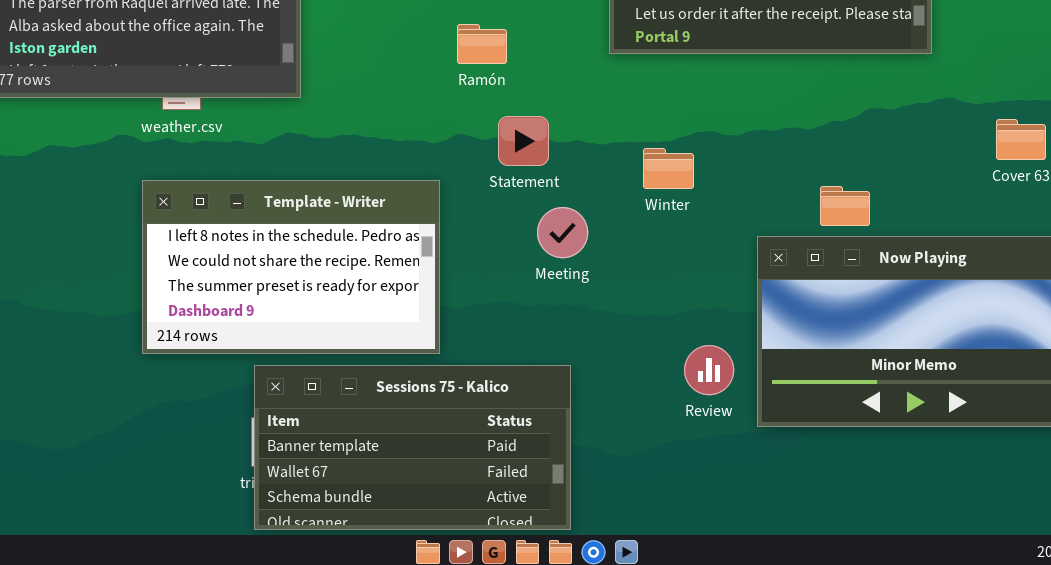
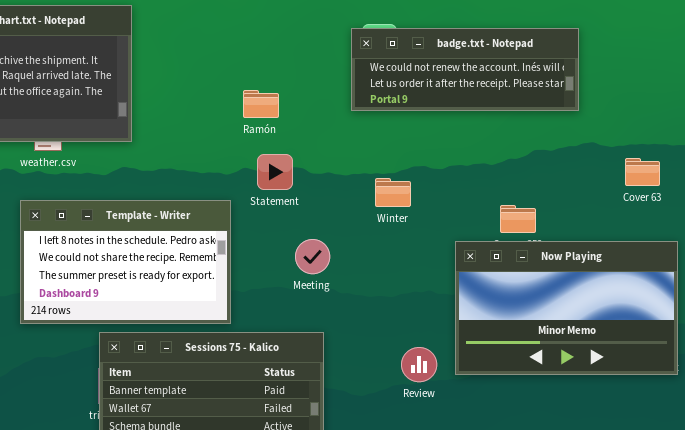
Statement: [498,116,549,166] -> [257,154,293,190], moved
Meeting: [537,207,588,258] -> [295,239,330,274], moved
Review: [684,345,734,395] -> [401,347,437,382], moved

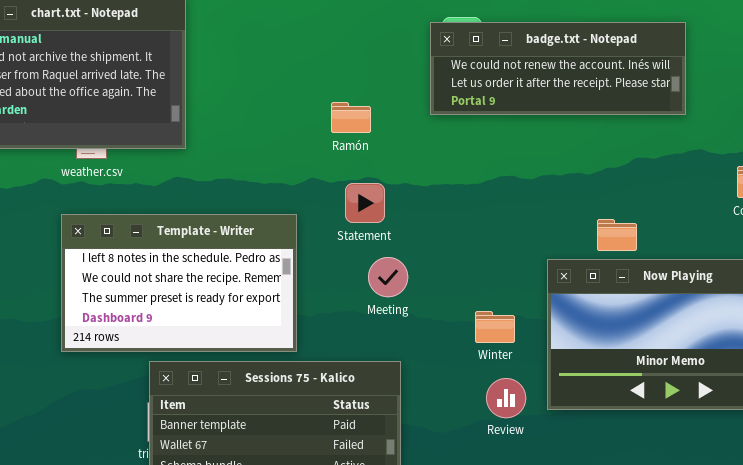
Ramón: [243,90,279,118] -> [331,102,371,133], moved
Statement: [257,154,293,190] -> [345,183,385,223], moved
Winter: [375,178,411,207] -> [475,311,515,343], moved

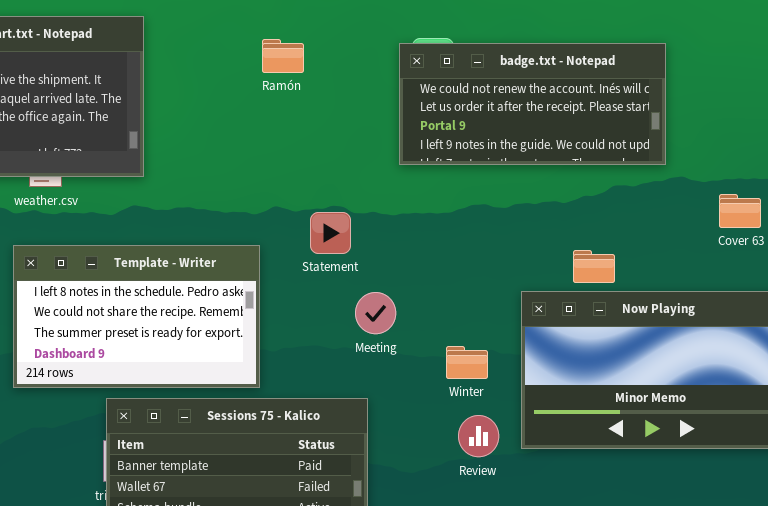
badge.txt - Notepad: [430,22,686,115] -> [399,43,666,165], resized
Ramón: [331,102,371,133] -> [262,39,304,73], moved
Meeting: [368,257,408,297] -> [355,292,396,334], moved

